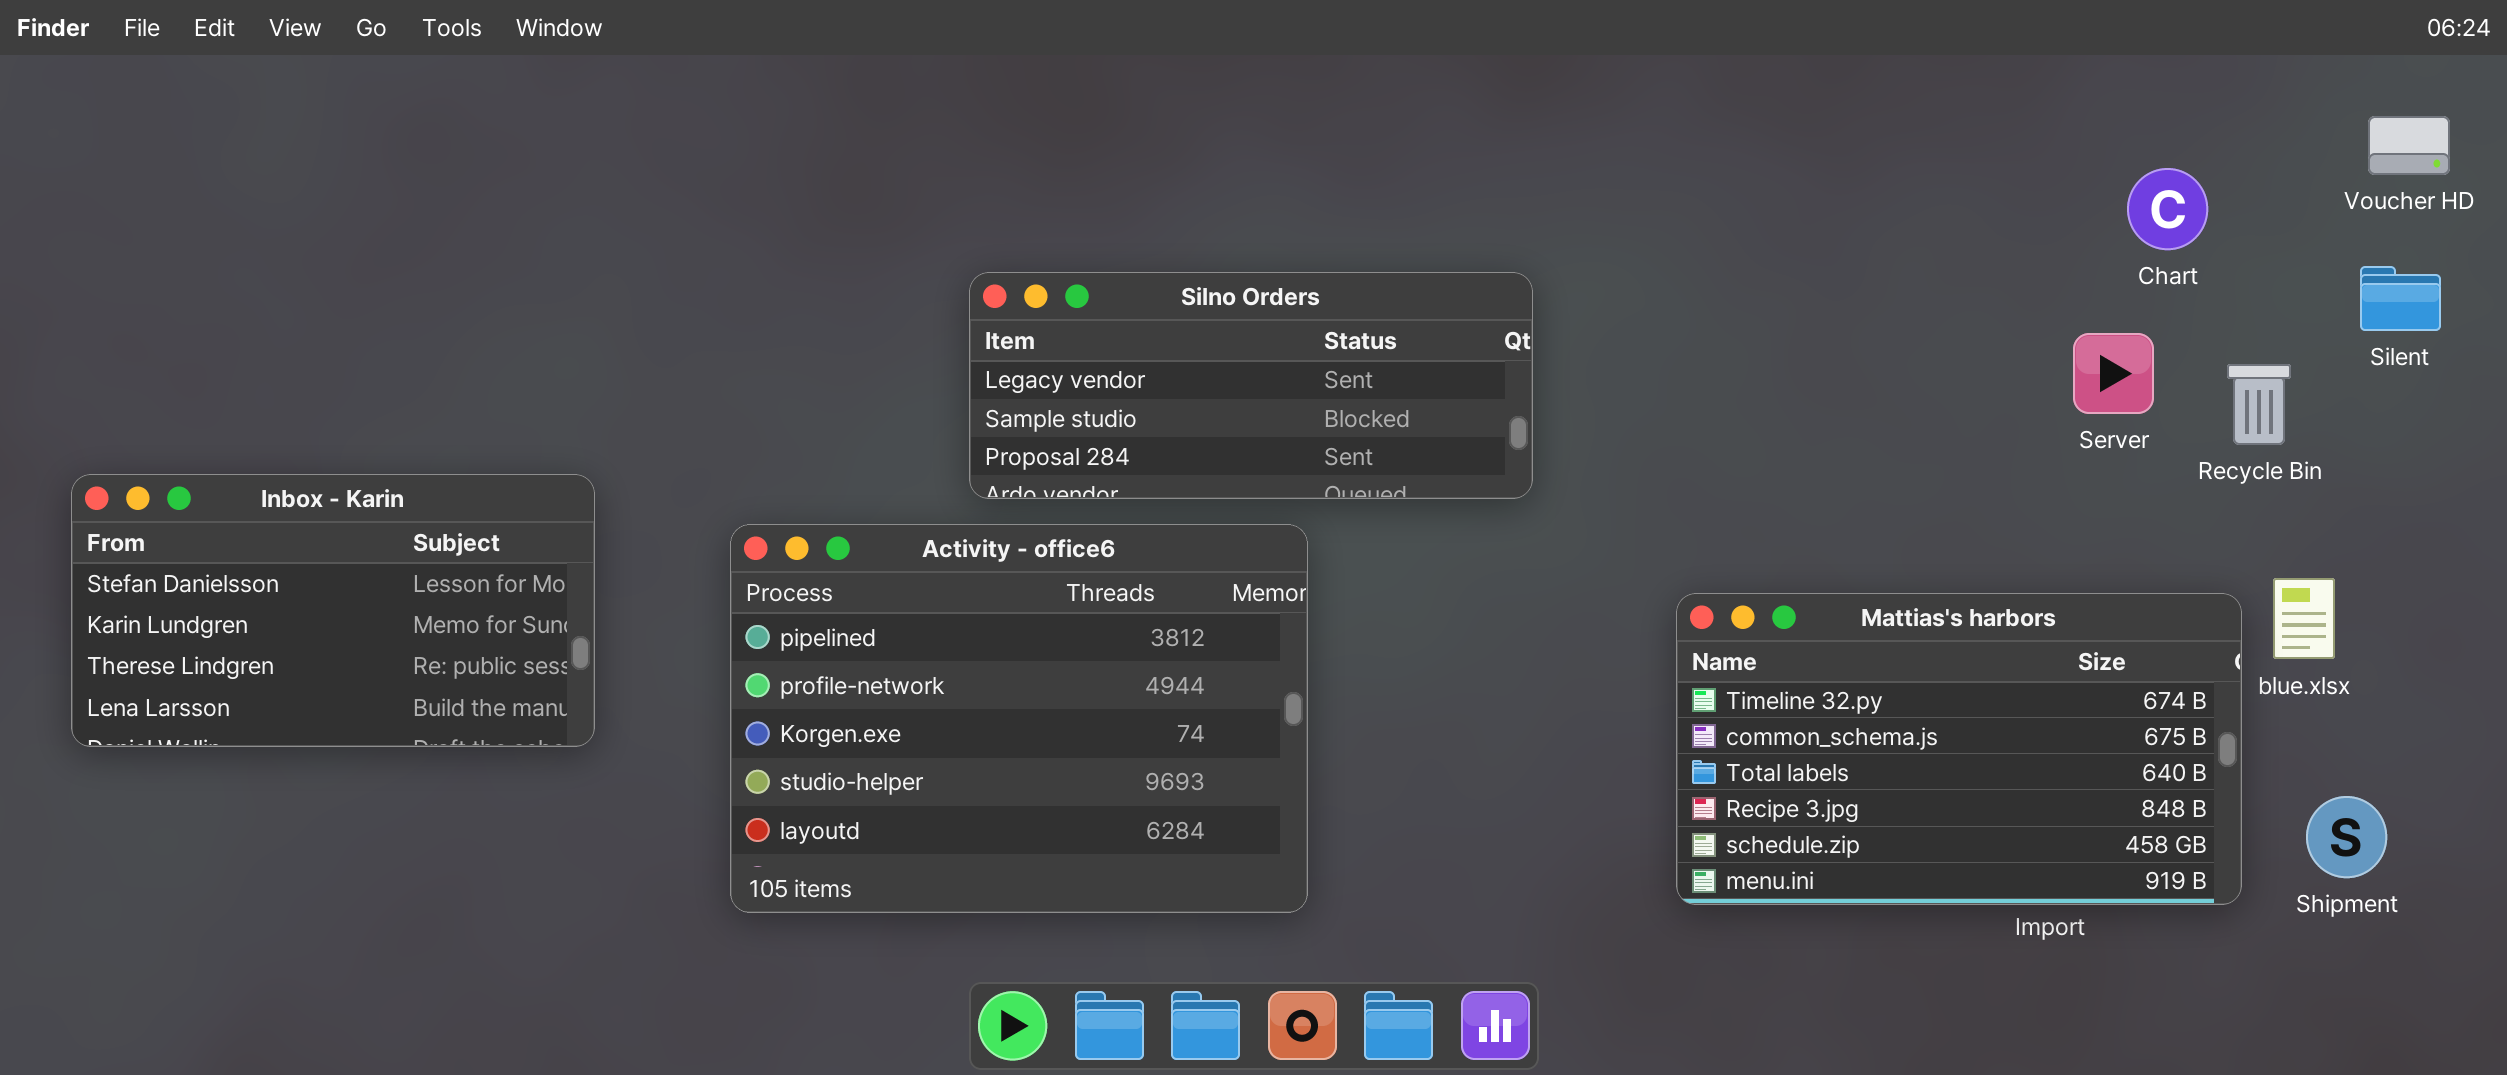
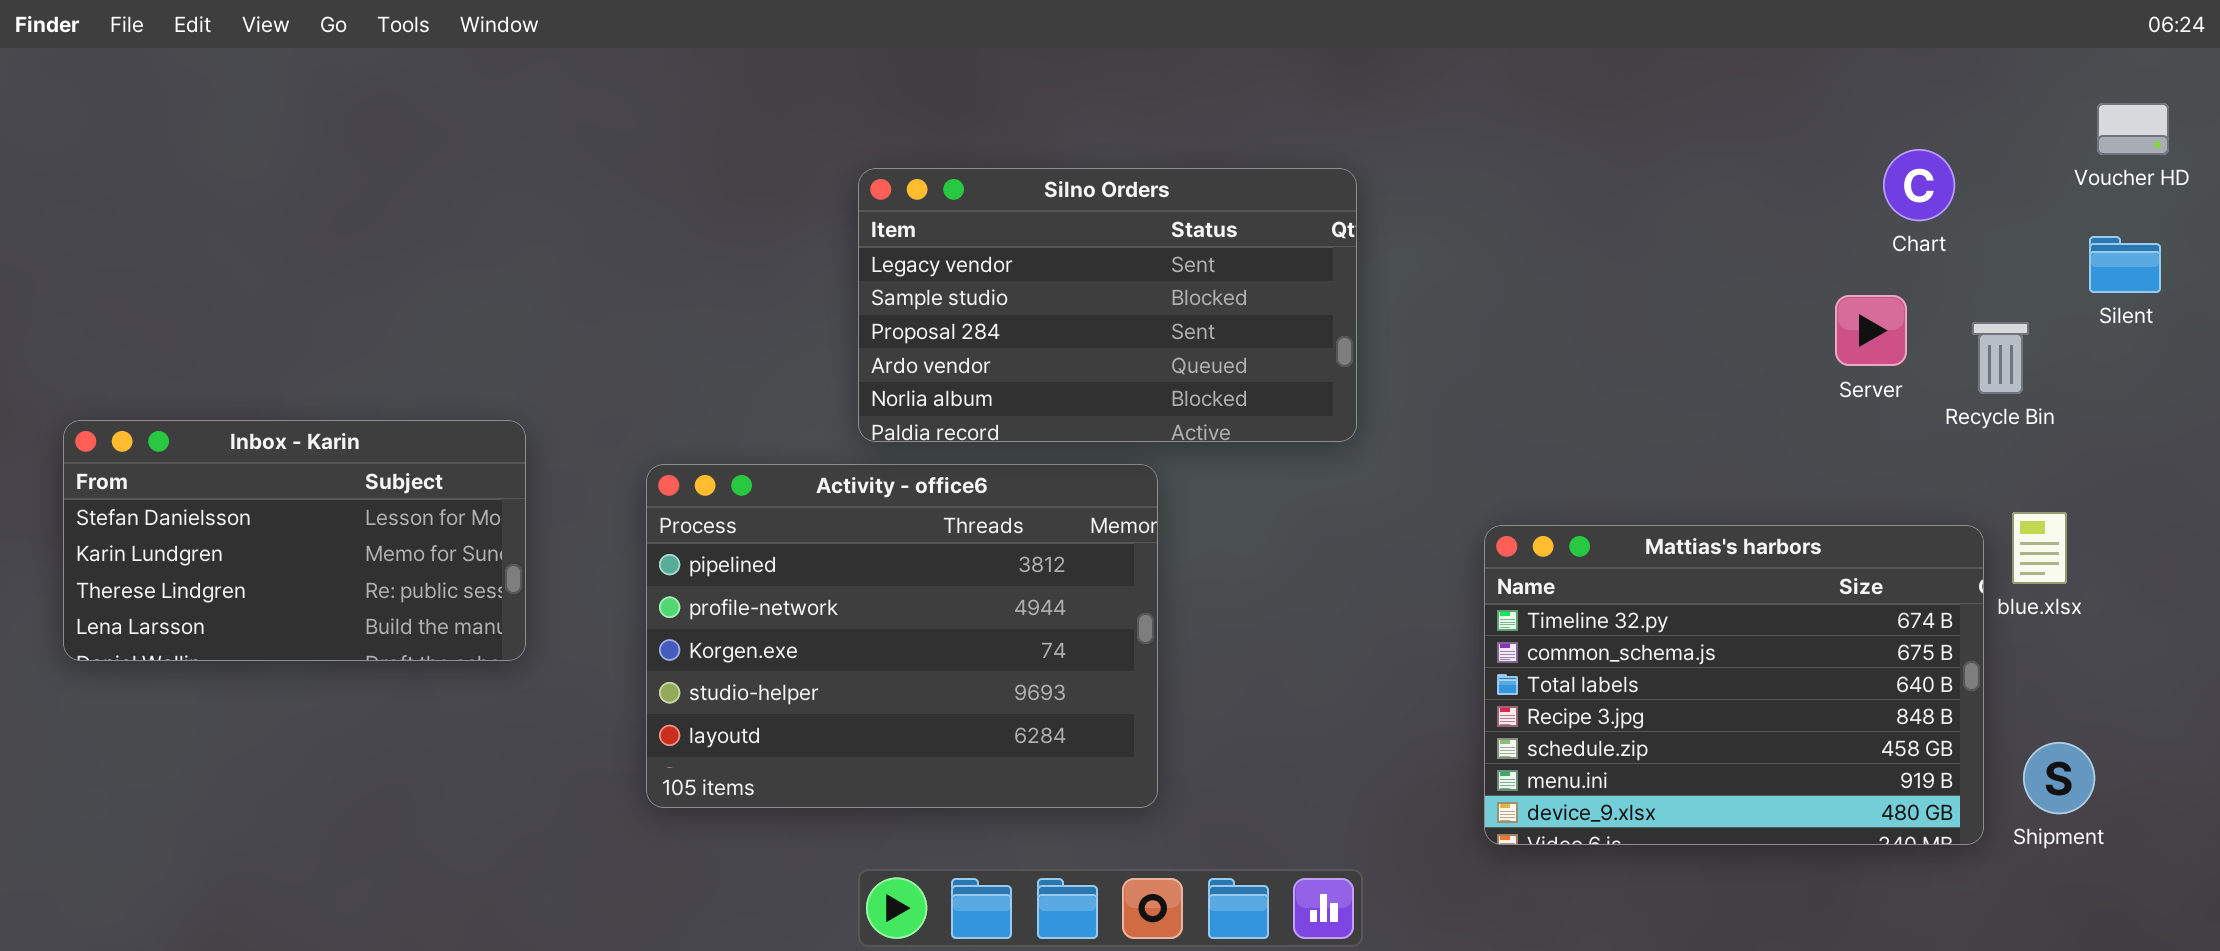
Silno Orders: [969,272,1533,499] -> [858,168,1357,442], resized
Mattias's harbors: [1676,593,2242,905] -> [1484,525,1984,845], resized
Shipment: [2306,796,2387,878] -> [2023,742,2095,814], moved

